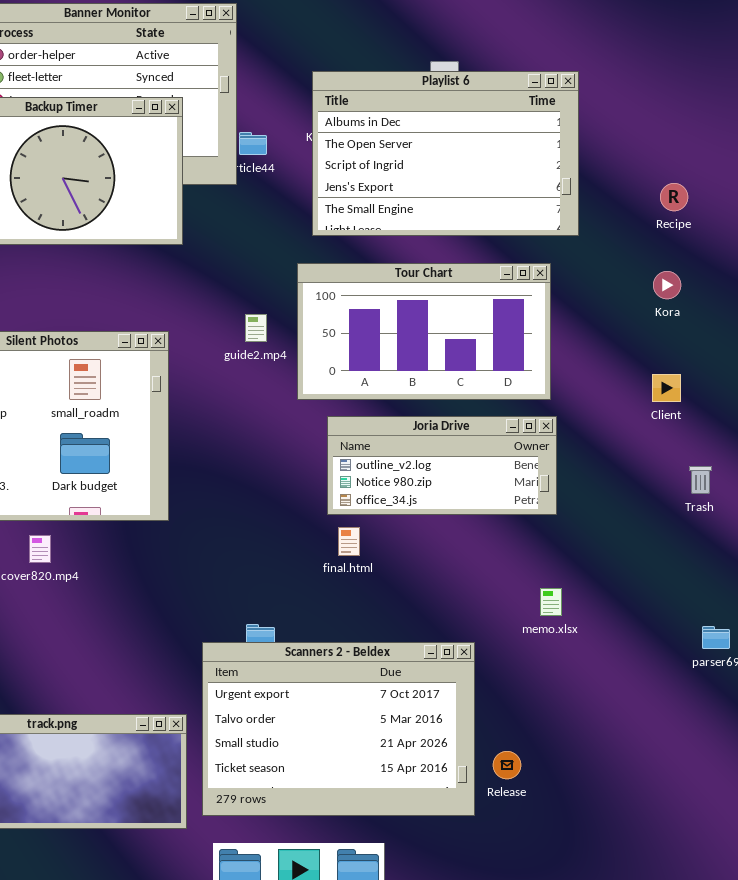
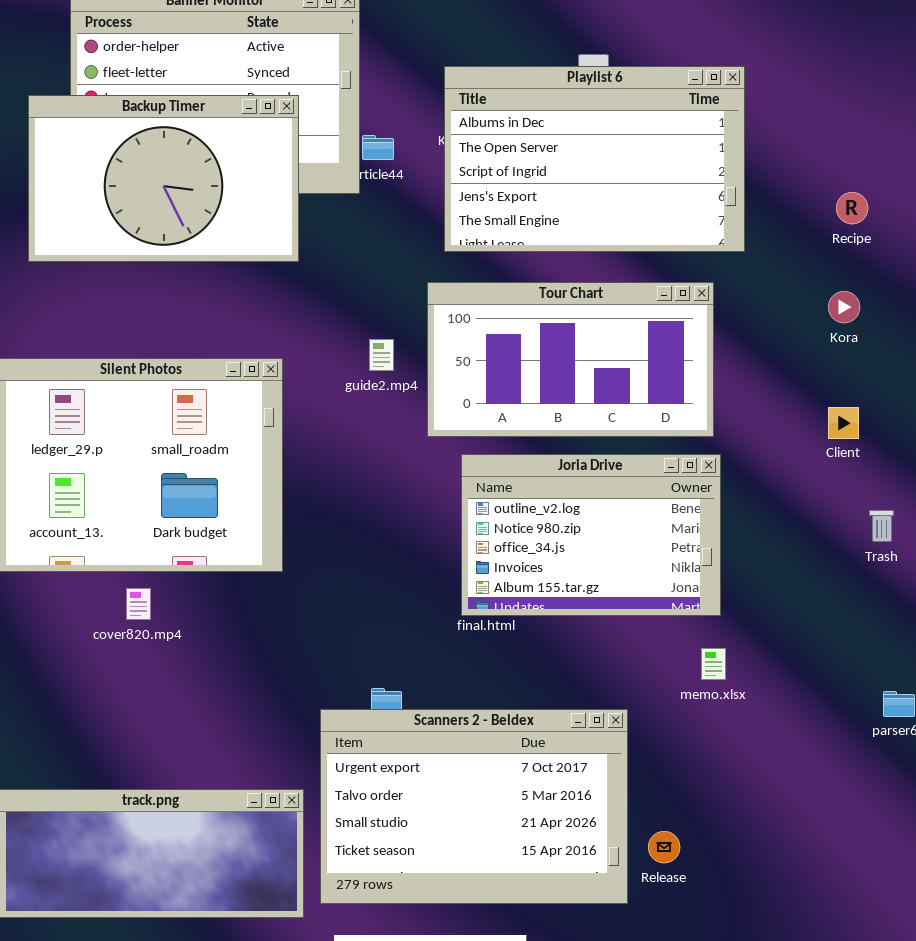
Joria Drive: [327,416,557,515] -> [461,454,721,616], resized

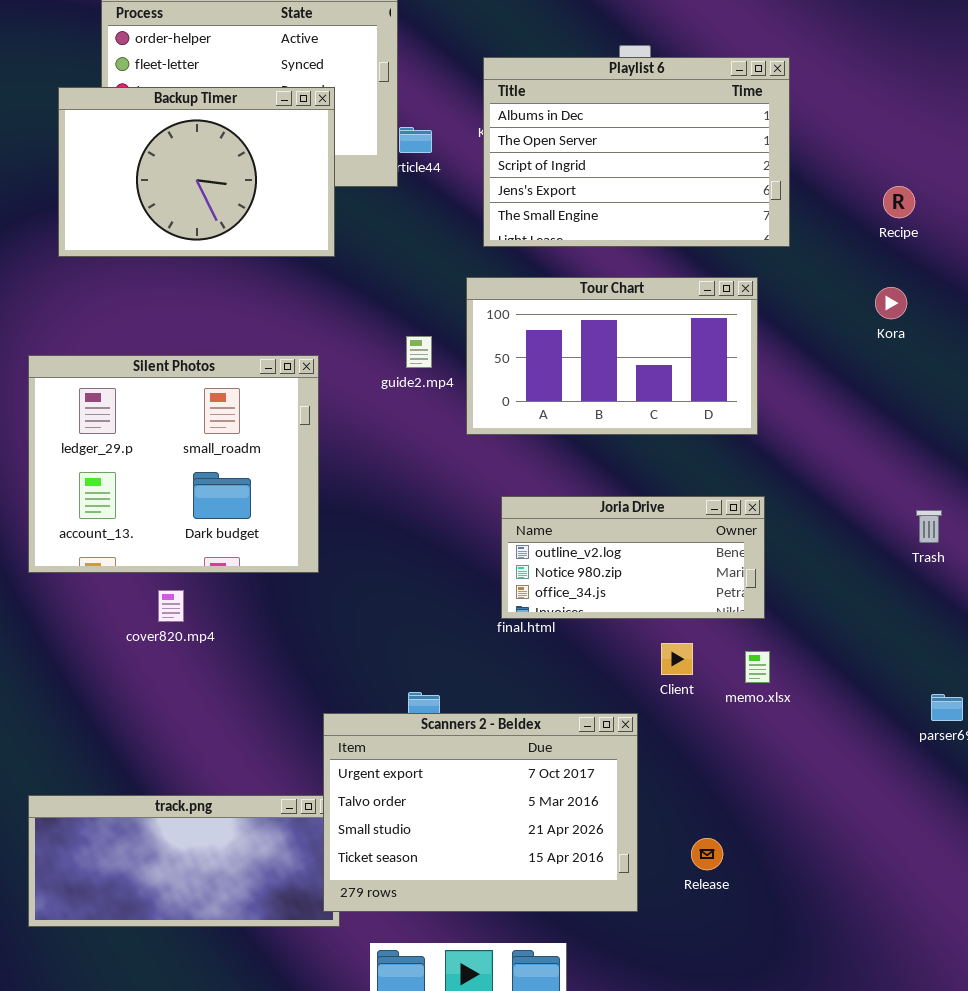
Client: [828,407,859,439] -> [661,643,693,675], moved
Joria Drive: [461,454,721,616] -> [501,496,765,619], resized
Scanners 2 - Beldex: [320,709,628,904] -> [323,713,638,912], moved

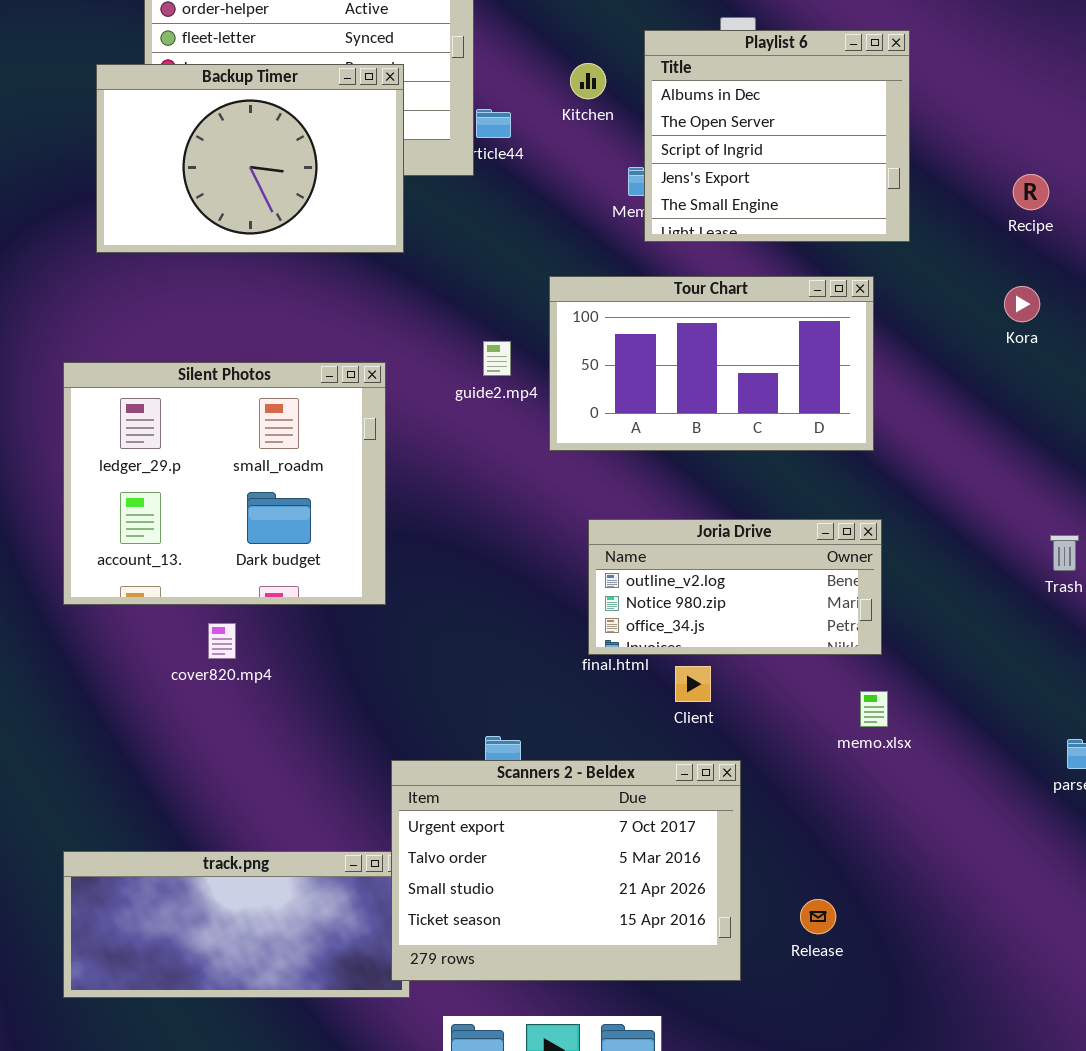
Playlist 6: [483,57,790,247] -> [644,30,910,242], resized
Client: [661,643,693,675] -> [675,666,711,702], moved

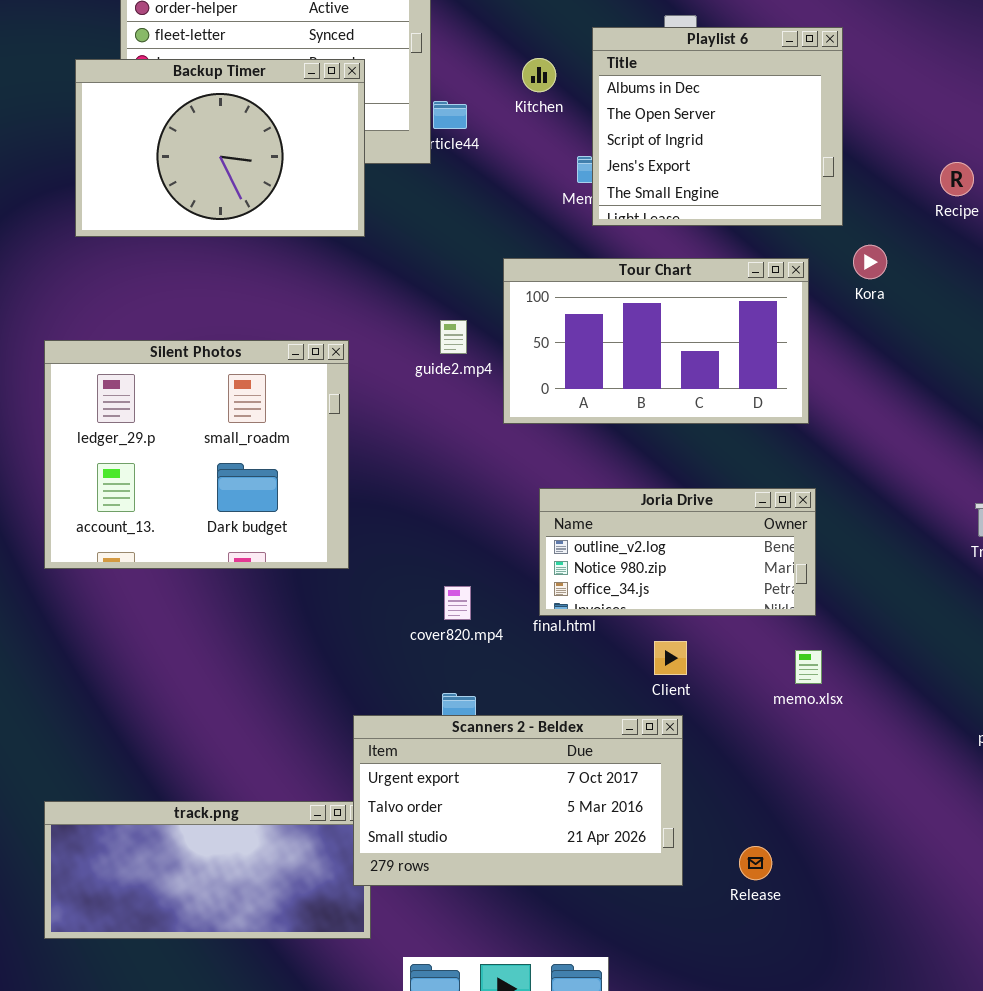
Kora: [1004,286,1040,322] -> [853,245,887,279], moved
cover820.mp4: [208,623,236,659] -> [444,586,471,620], moved
Client: [675,666,711,702] -> [654,641,687,675], moved
Scanners 2 - Beldex: [391,760,741,981] -> [353,715,683,886], resized

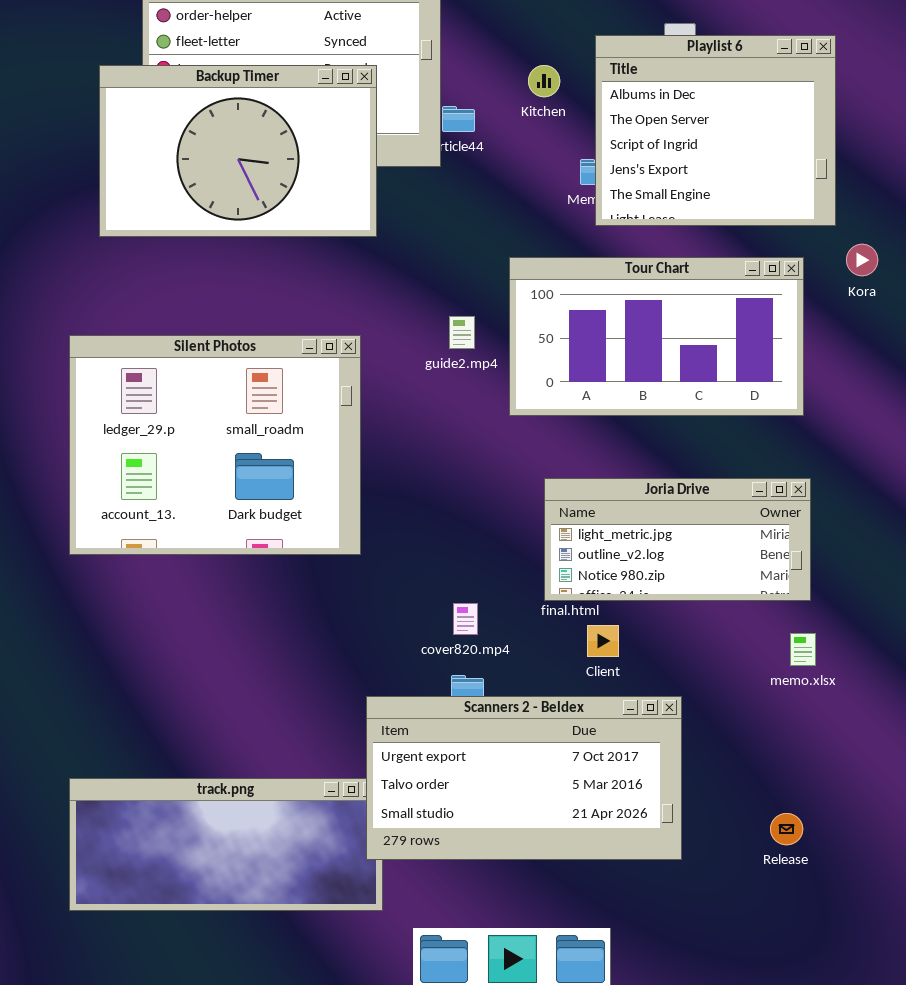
Joria Drive: [539,488,816,616] -> [544,478,811,601], scrolled up 1 row
cover820.mp4: [444,586,471,620] -> [453,603,478,635], moved
Client: [654,641,687,675] -> [587,625,619,657], moved
Release: [739,846,772,880] -> [770,813,803,845], moved

